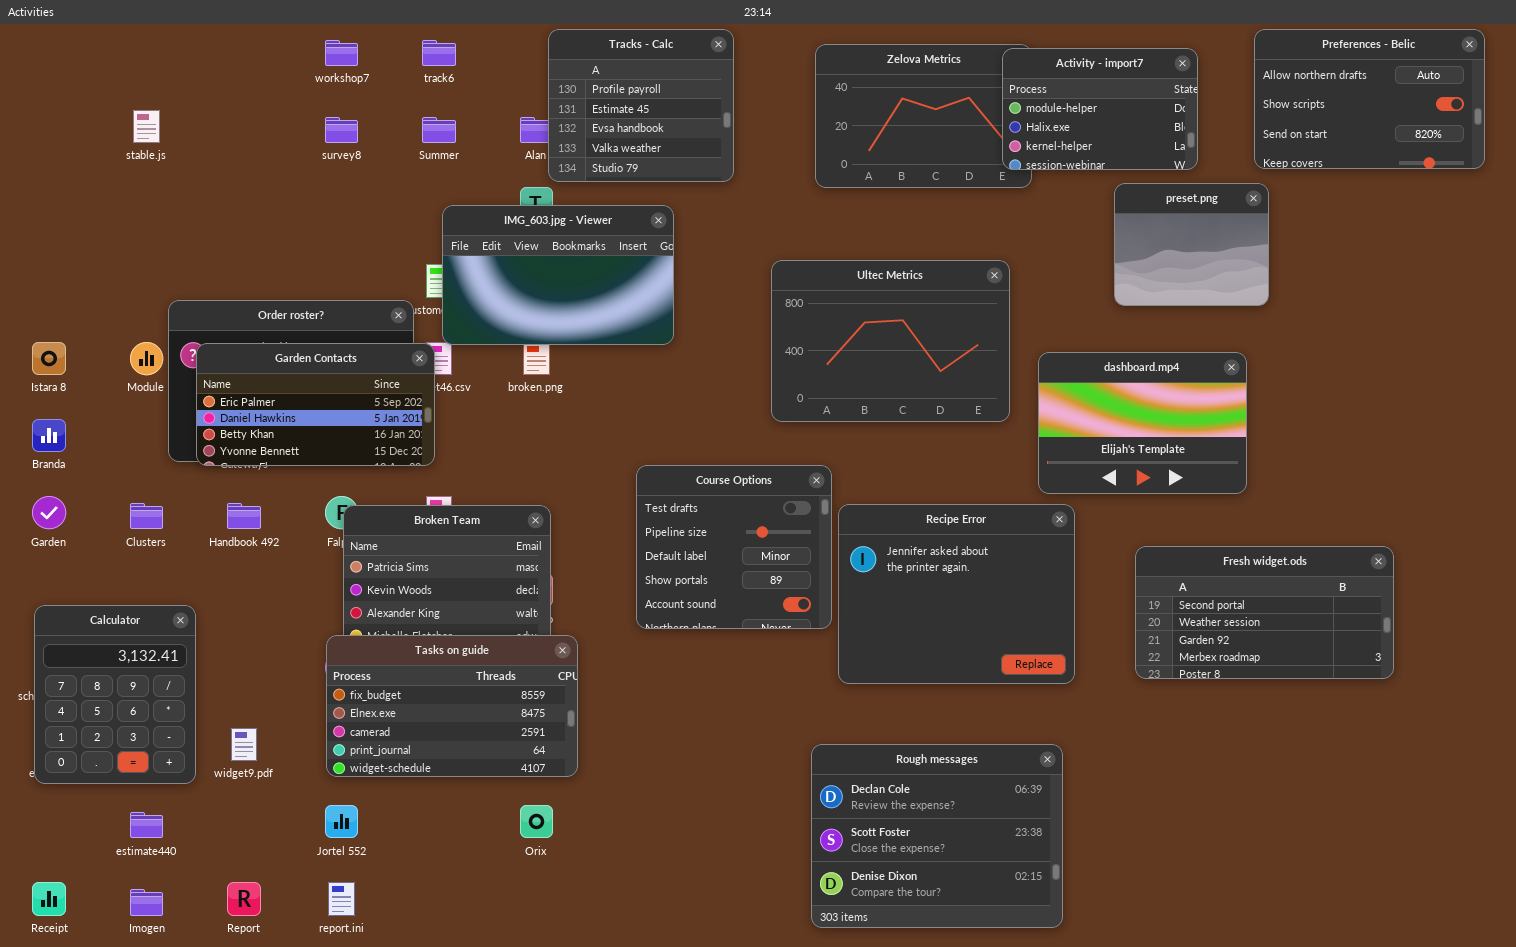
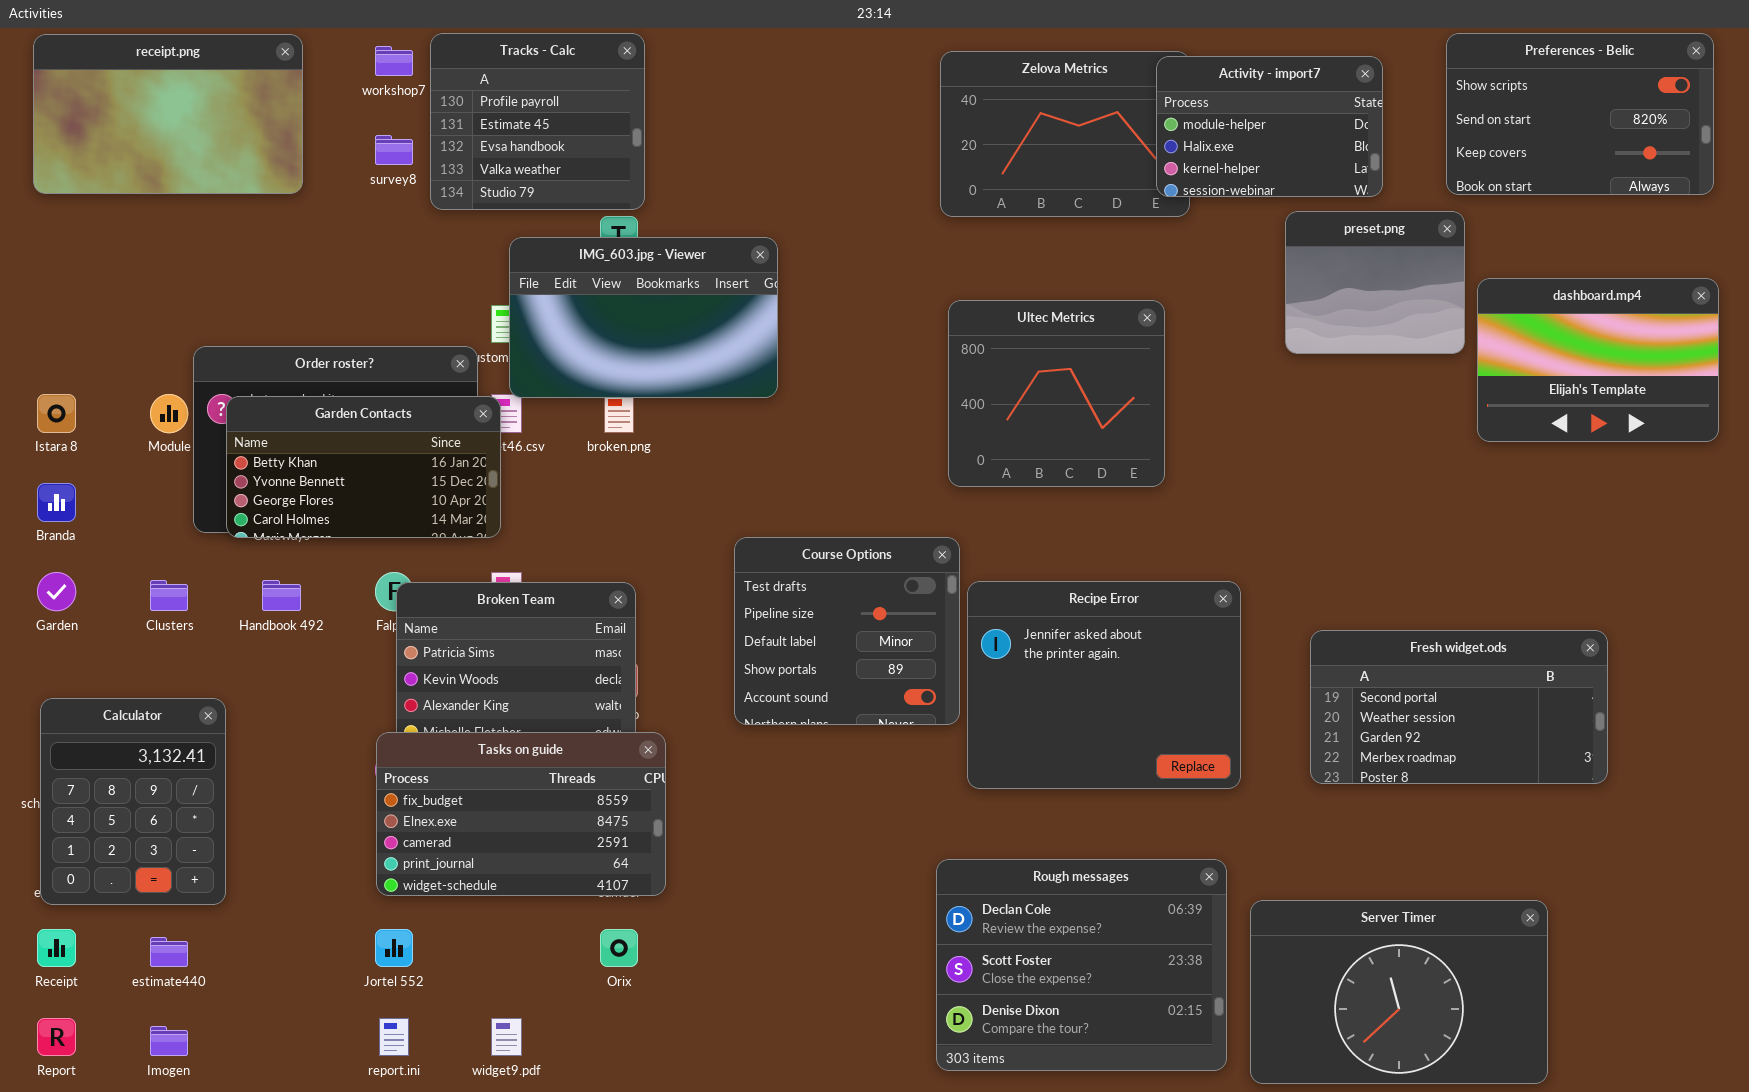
Tracks - Calc: [548,29,734,182] -> [430,33,645,210], moved
Preferences - Belic: [1254,29,1485,169] -> [1446,33,1714,195], scrolled down 1 row
receipt.png: none -> [33,34,303,194], opened
Ultec Metrics: [771,260,1010,422] -> [948,300,1165,487], resized
Garden Contacts: [196,343,435,466] -> [226,396,501,538], scrolled down 2 rows
dashboard.mp4: [1038,352,1247,494] -> [1477,278,1719,442], moved
widget9.pdf: [231,728,257,761] -> [491,1018,522,1056], moved
Server Timer: none -> [1250,900,1548,1084], opened
Receipt: [32,882,66,916] -> [37,929,76,967], moved
Report: [227,882,261,916] -> [37,1018,76,1056], moved

